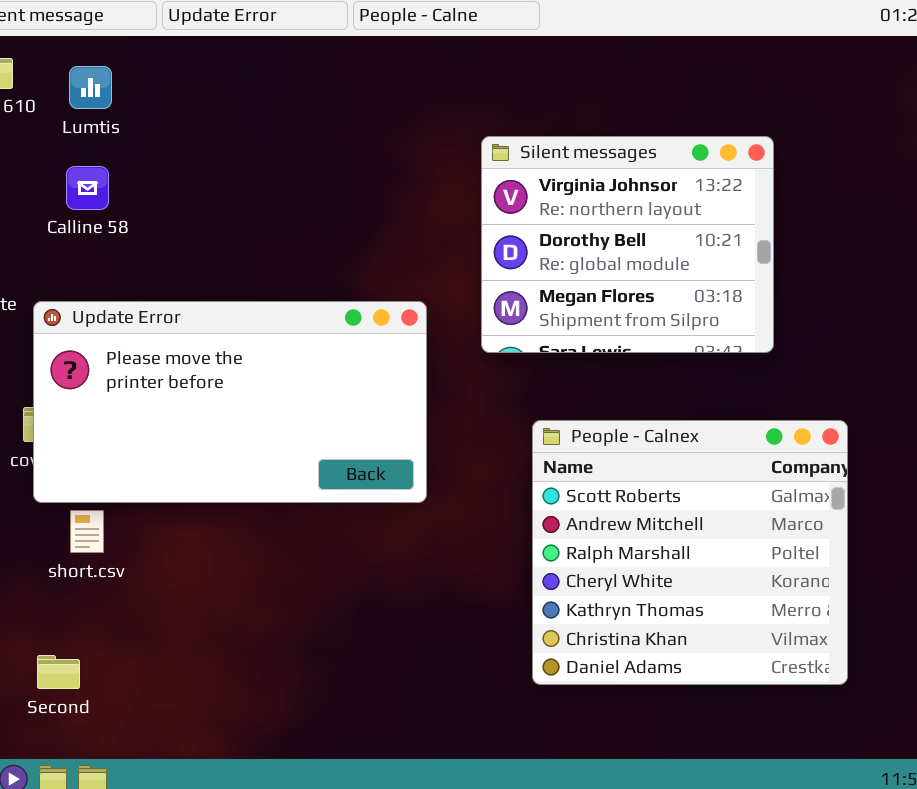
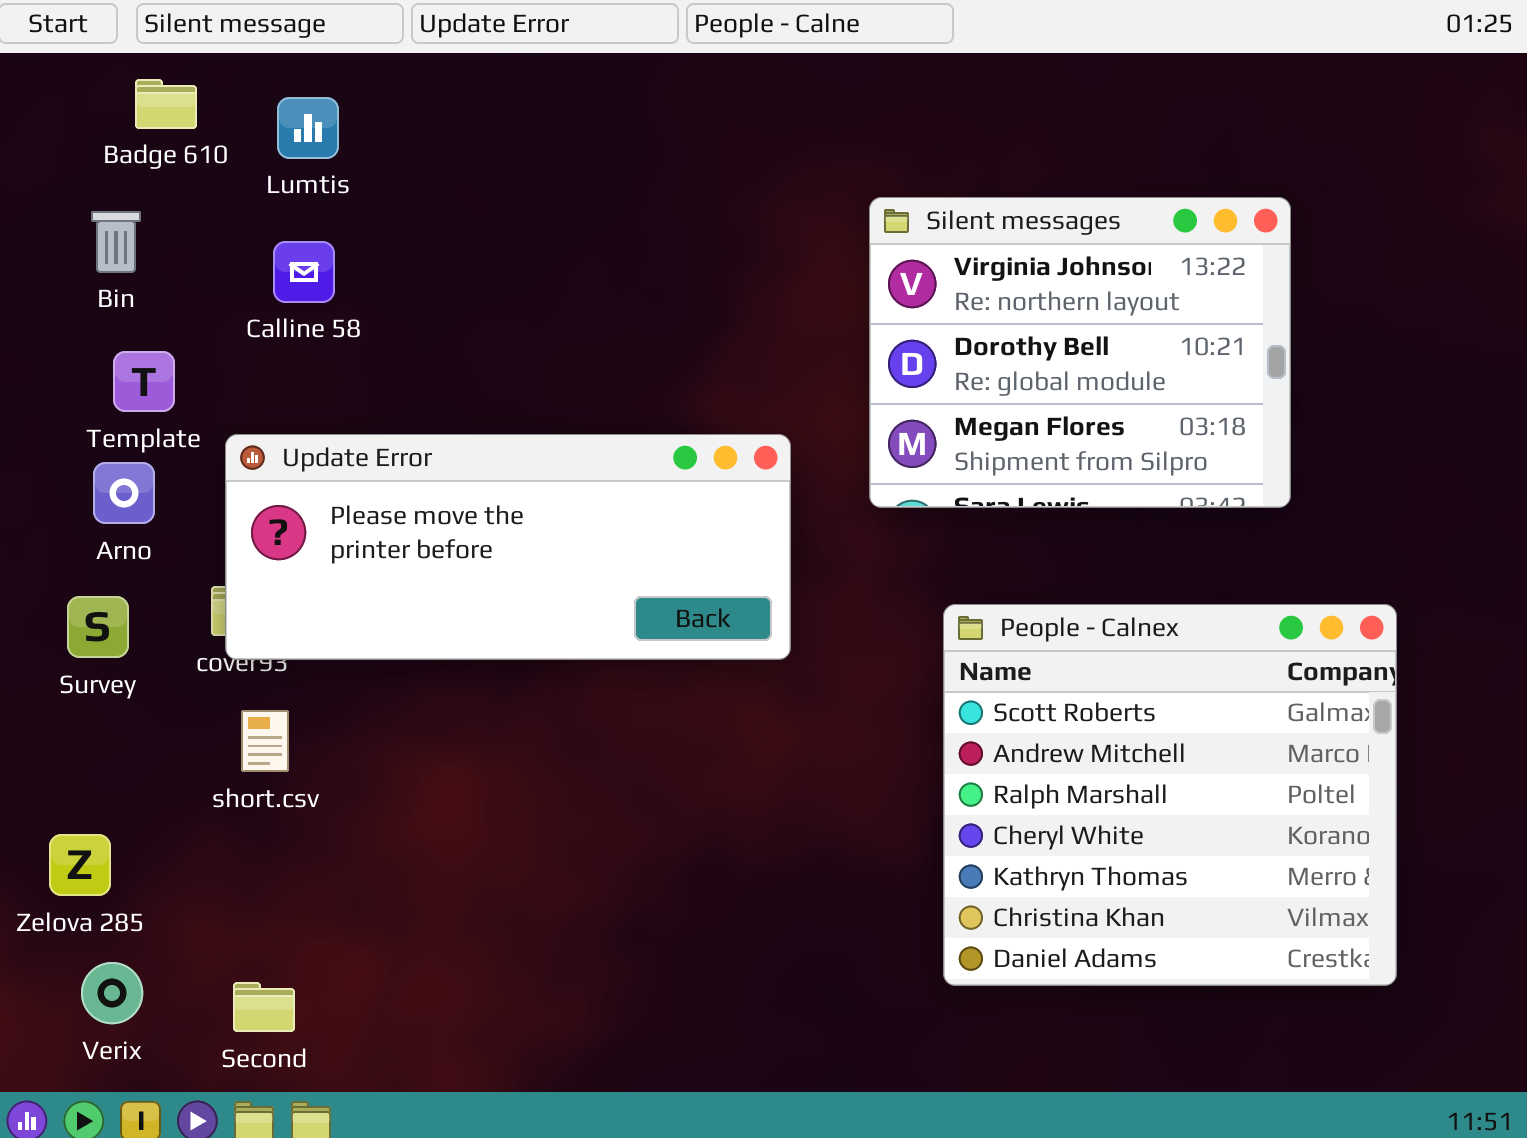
Update Error: [33,301,427,503] -> [225,434,791,660], resized
short.csv: [70,510,104,553] -> [241,710,289,772], moved
Second: [37,655,80,689] -> [233,982,295,1032], moved

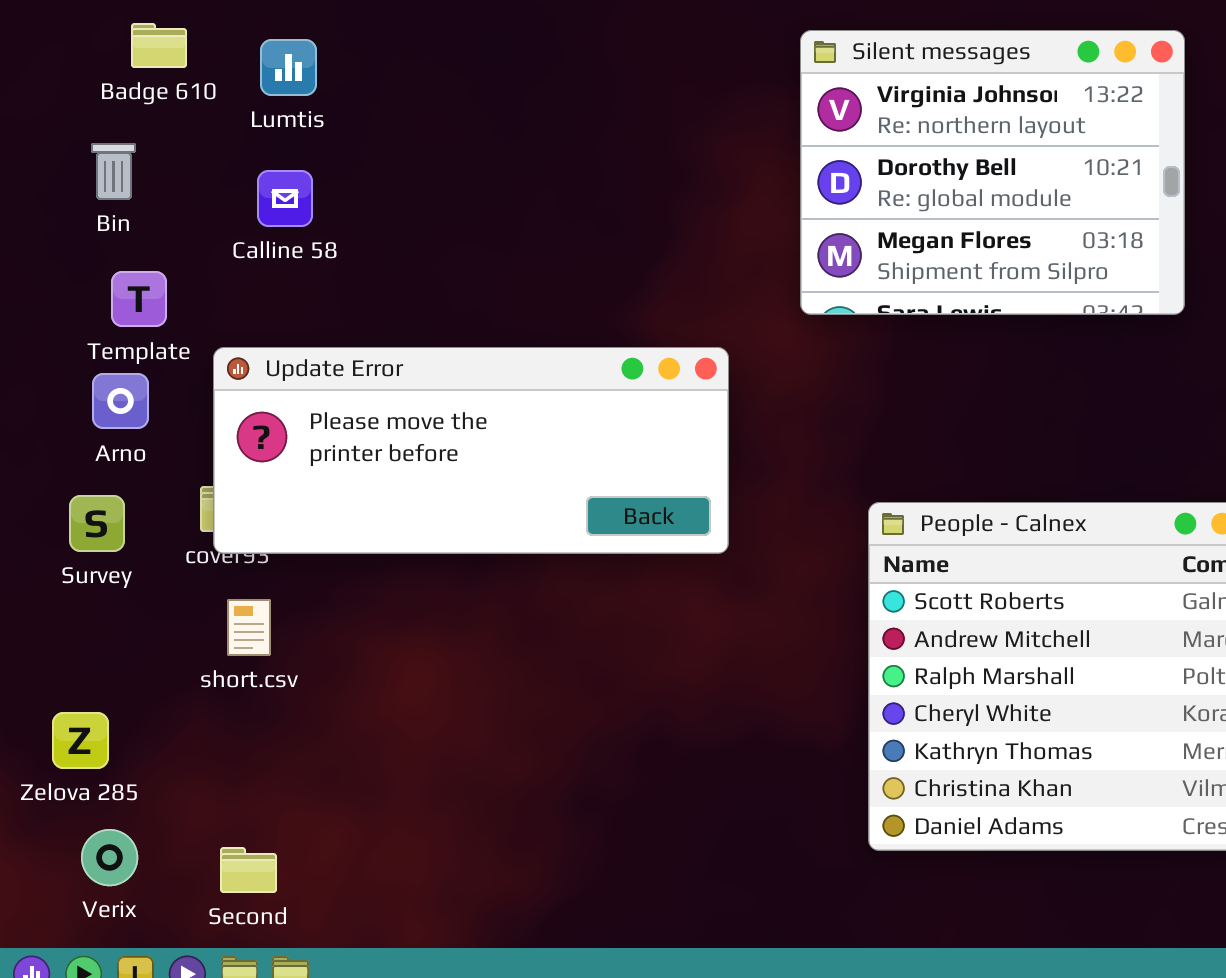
Silent messages: [869,197,1291,508] -> [800,30,1185,315], moved

